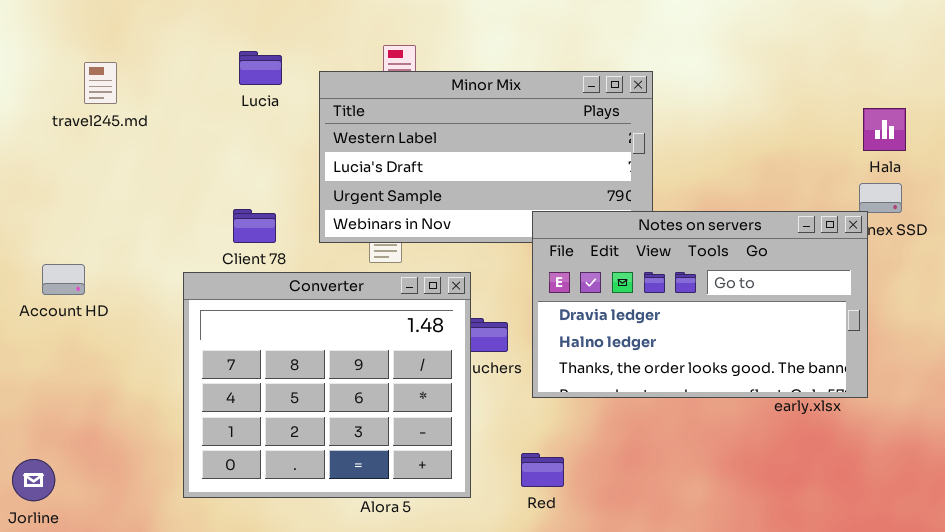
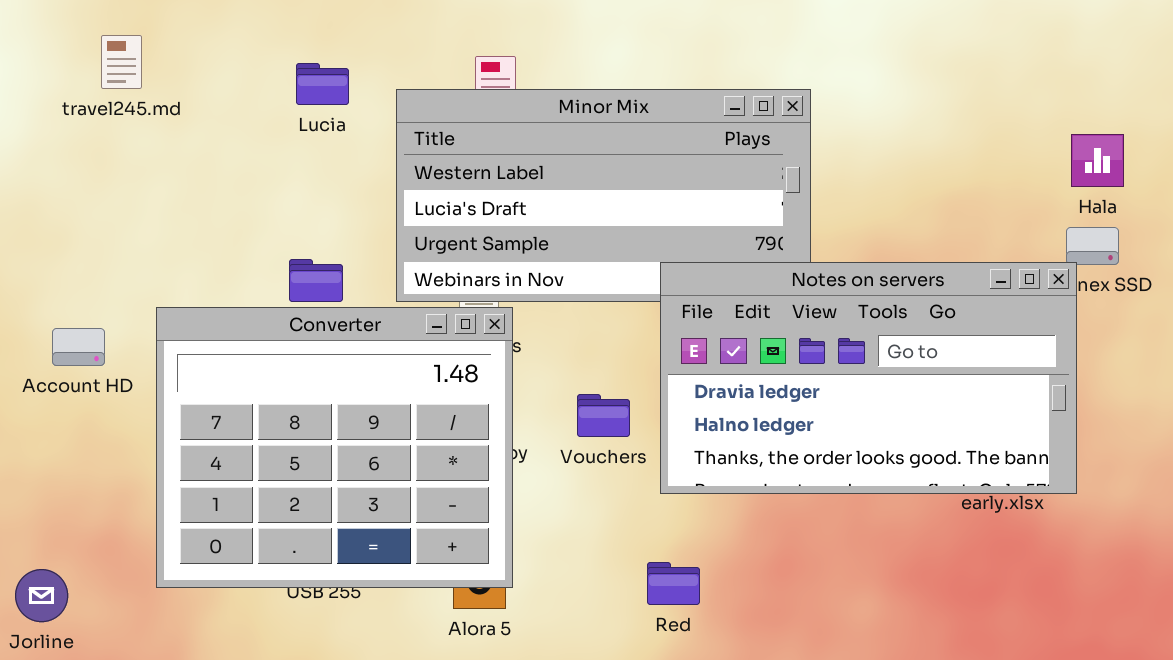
travel245.md: [84,62,117,104] -> [101,35,142,89], moved
Converter: [183,272,471,498] -> [156,307,513,588], moved

